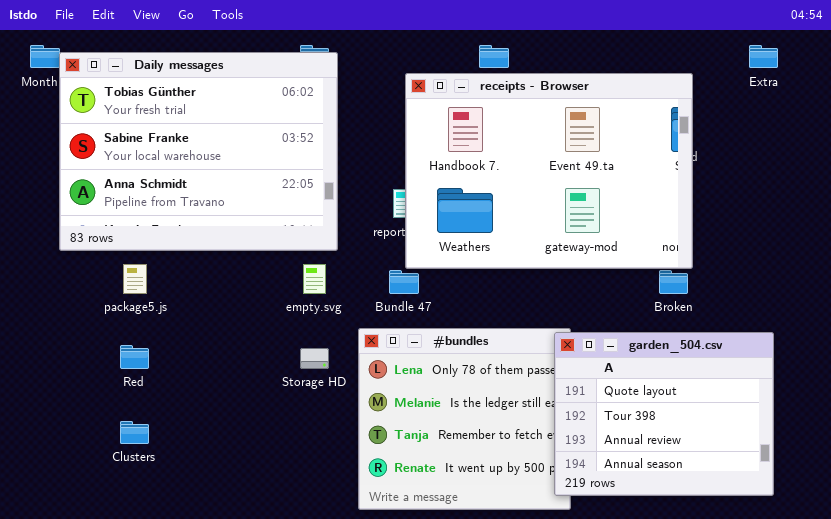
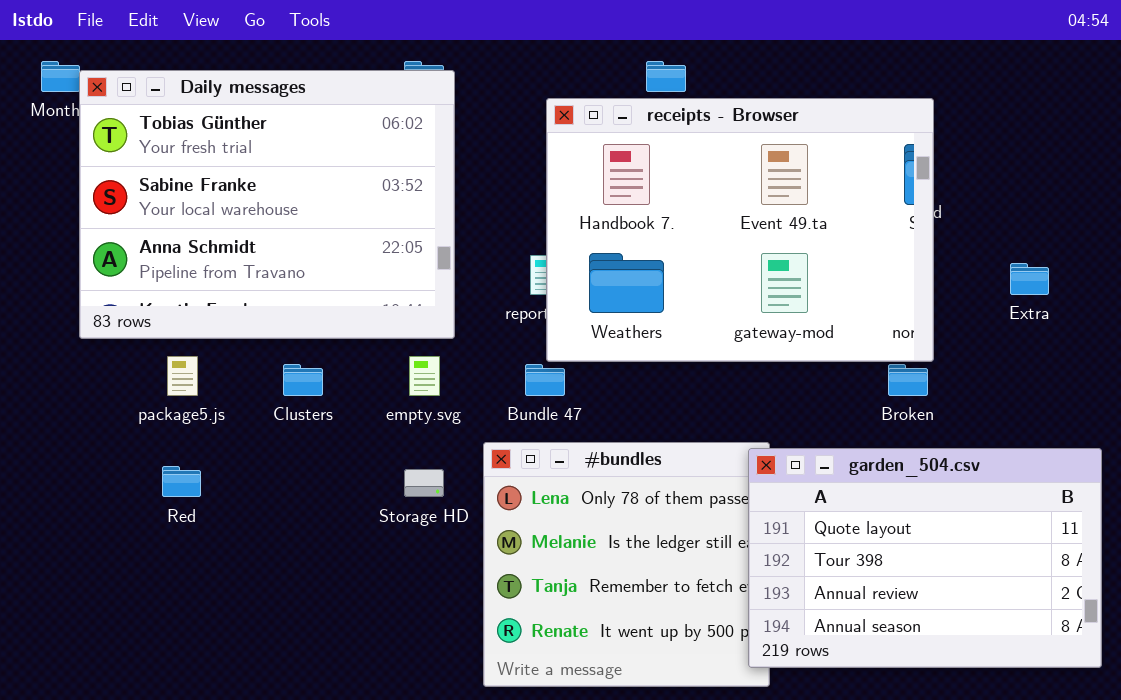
Extra: [749,45,778,68] -> [1010,263,1049,295], moved
garden_504.csv: [554,332,774,496] -> [748,448,1102,668], resized
Clusters: [120,421,149,444] -> [283,364,323,396], moved

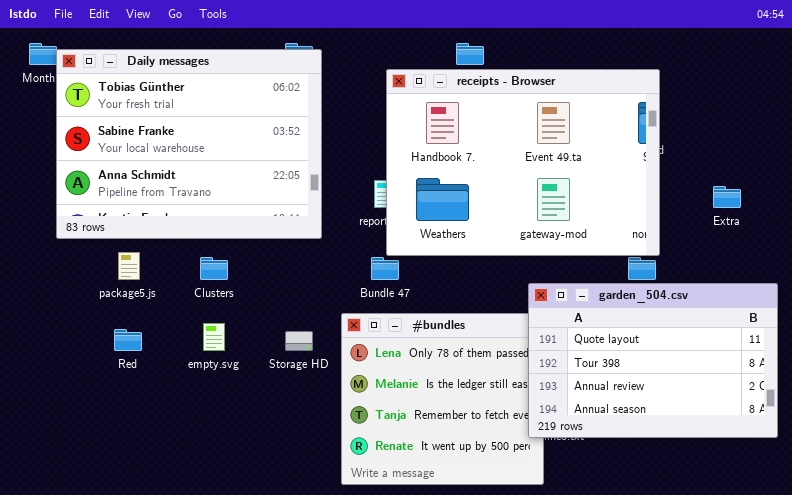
empty.svg: [409,356,440,396] -> [203,323,225,351], moved
garden_504.csv: [748,448,1102,668] -> [528,283,778,438], moved

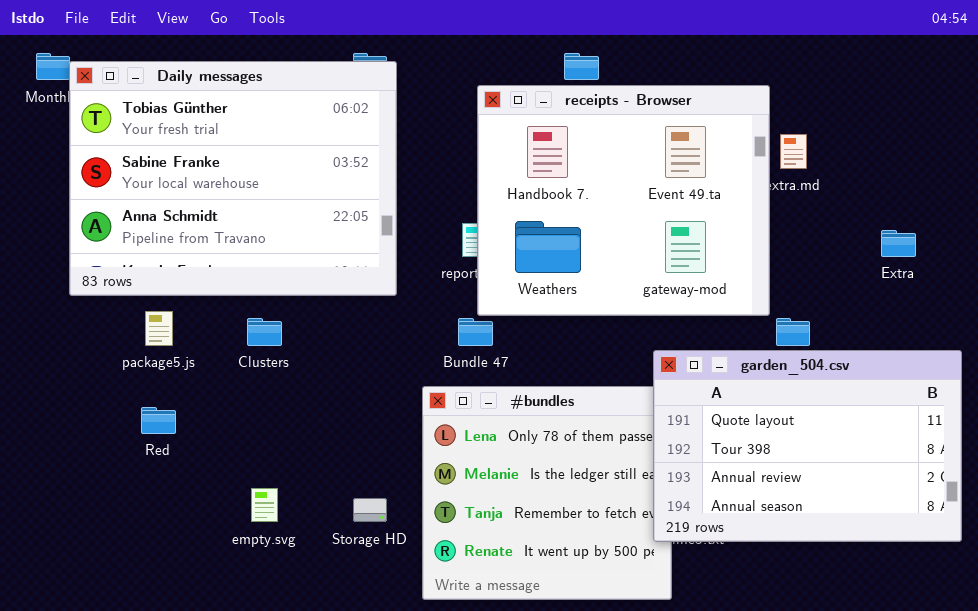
receipts - Browser: [386,69,660,256] -> [477,85,770,316], resized
empty.svg: [203,323,225,351] -> [251,488,278,522], moved
Storage HD: [285,331,313,351] -> [353,498,387,522], moved

